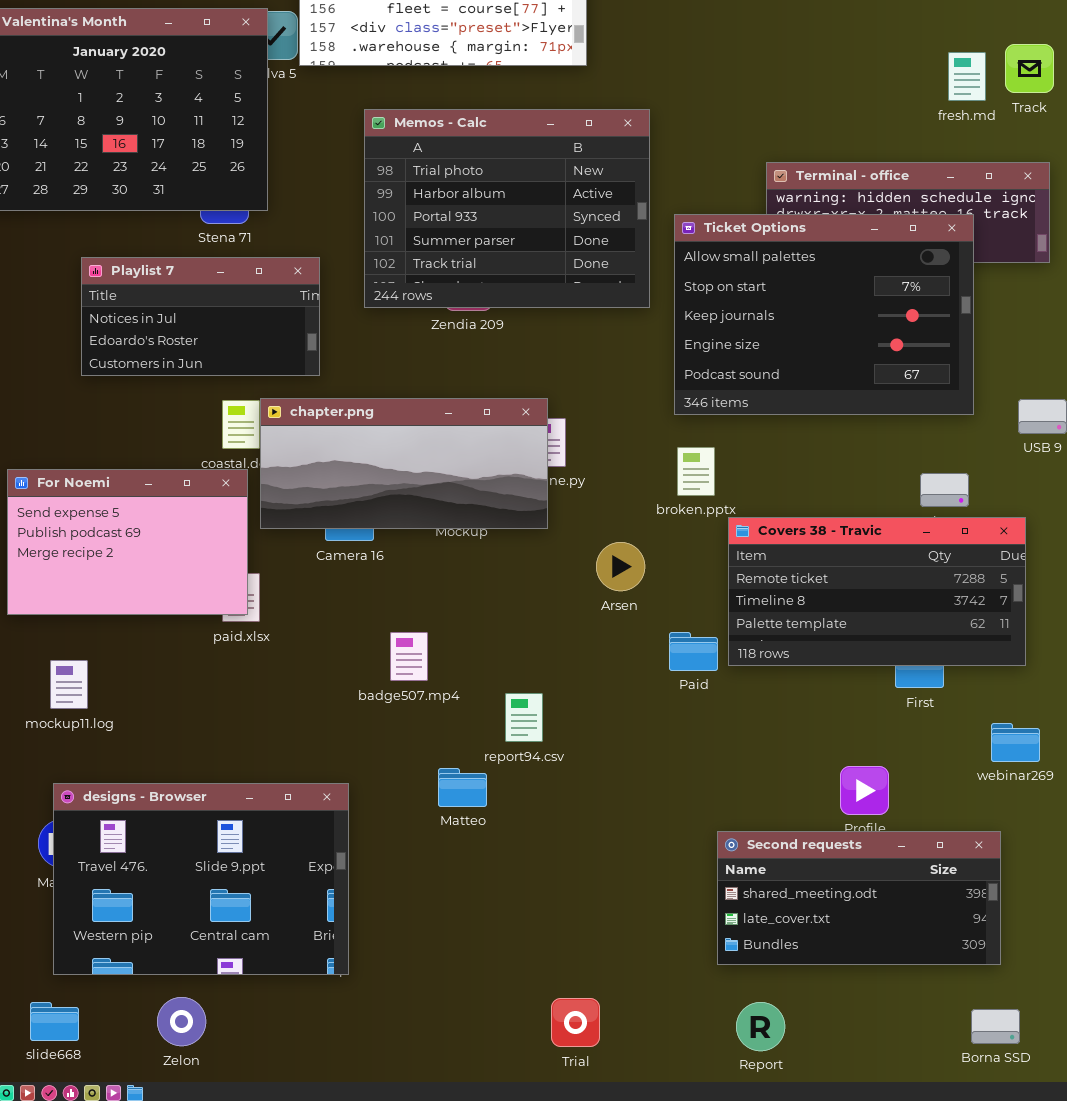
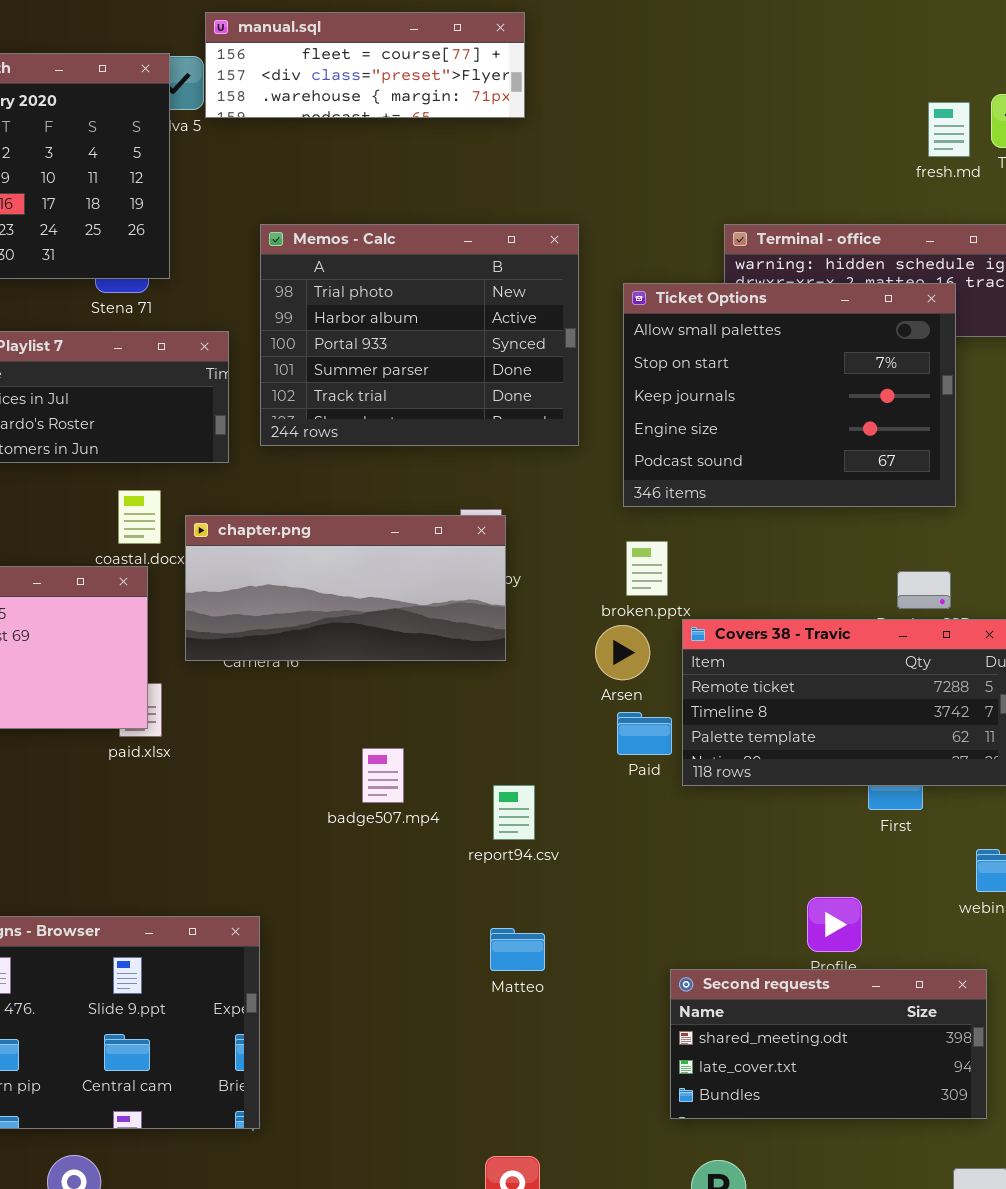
Memos - Calc: [364,109,650,308] -> [260,224,579,446], moved
chapter.png: [260,398,548,529] -> [185,515,506,661], moved
Arsen: [596,542,645,591] -> [595,625,650,680], moved
Paid: [669,632,718,671] -> [617,712,672,755], moved
badge507.mp4: [390,632,428,681] -> [362,748,404,803], moved
report94.csv: [505,693,543,742] -> [493,785,535,840], moved
Matteo: [438,768,487,807] -> [490,928,545,971], moved

